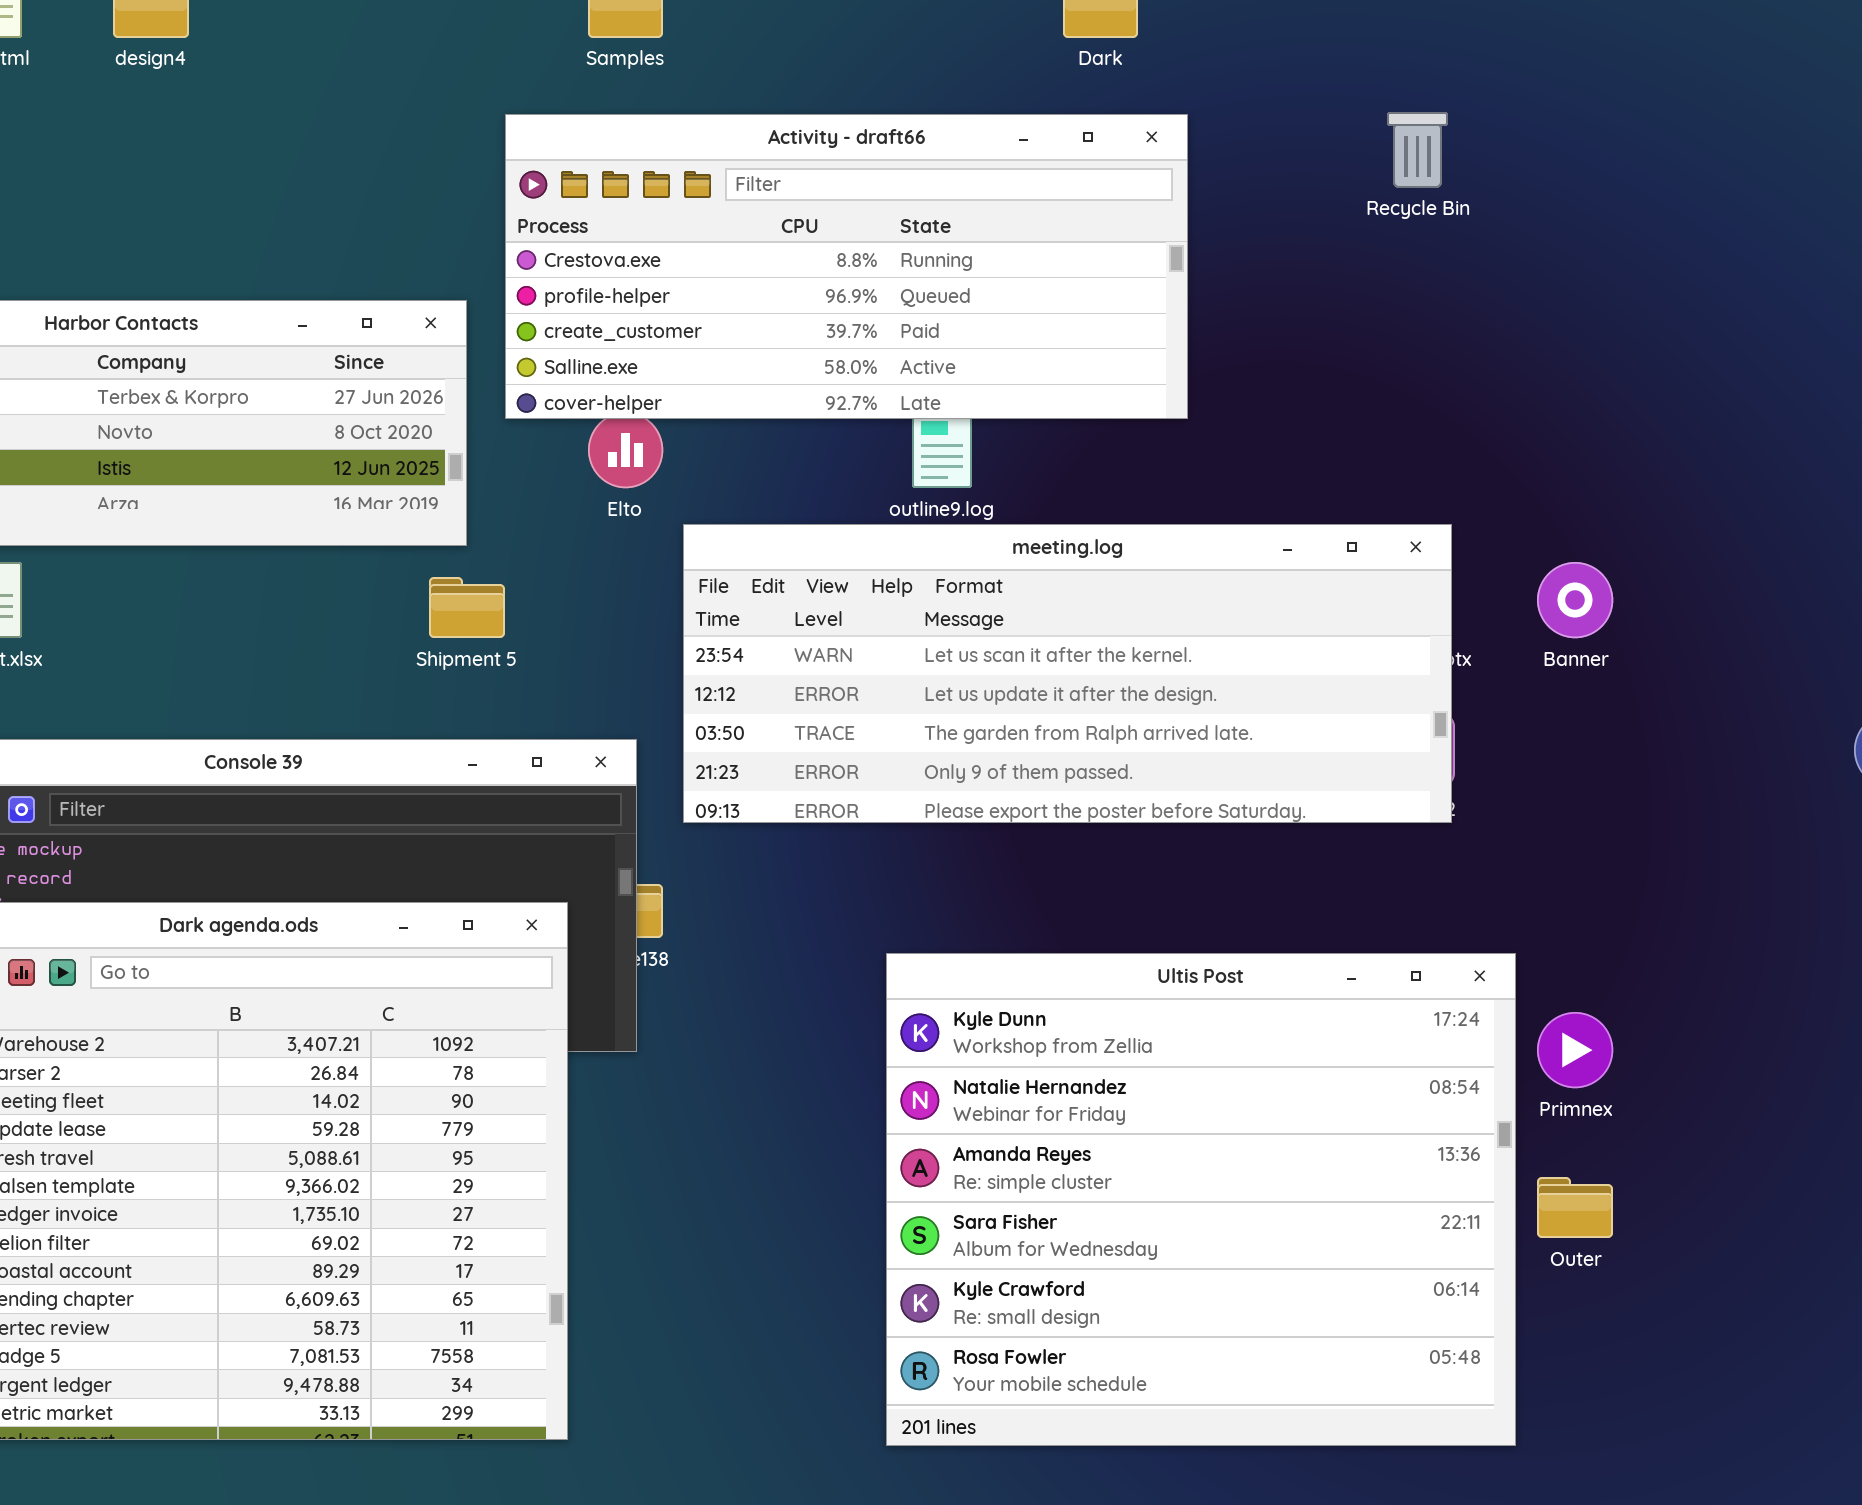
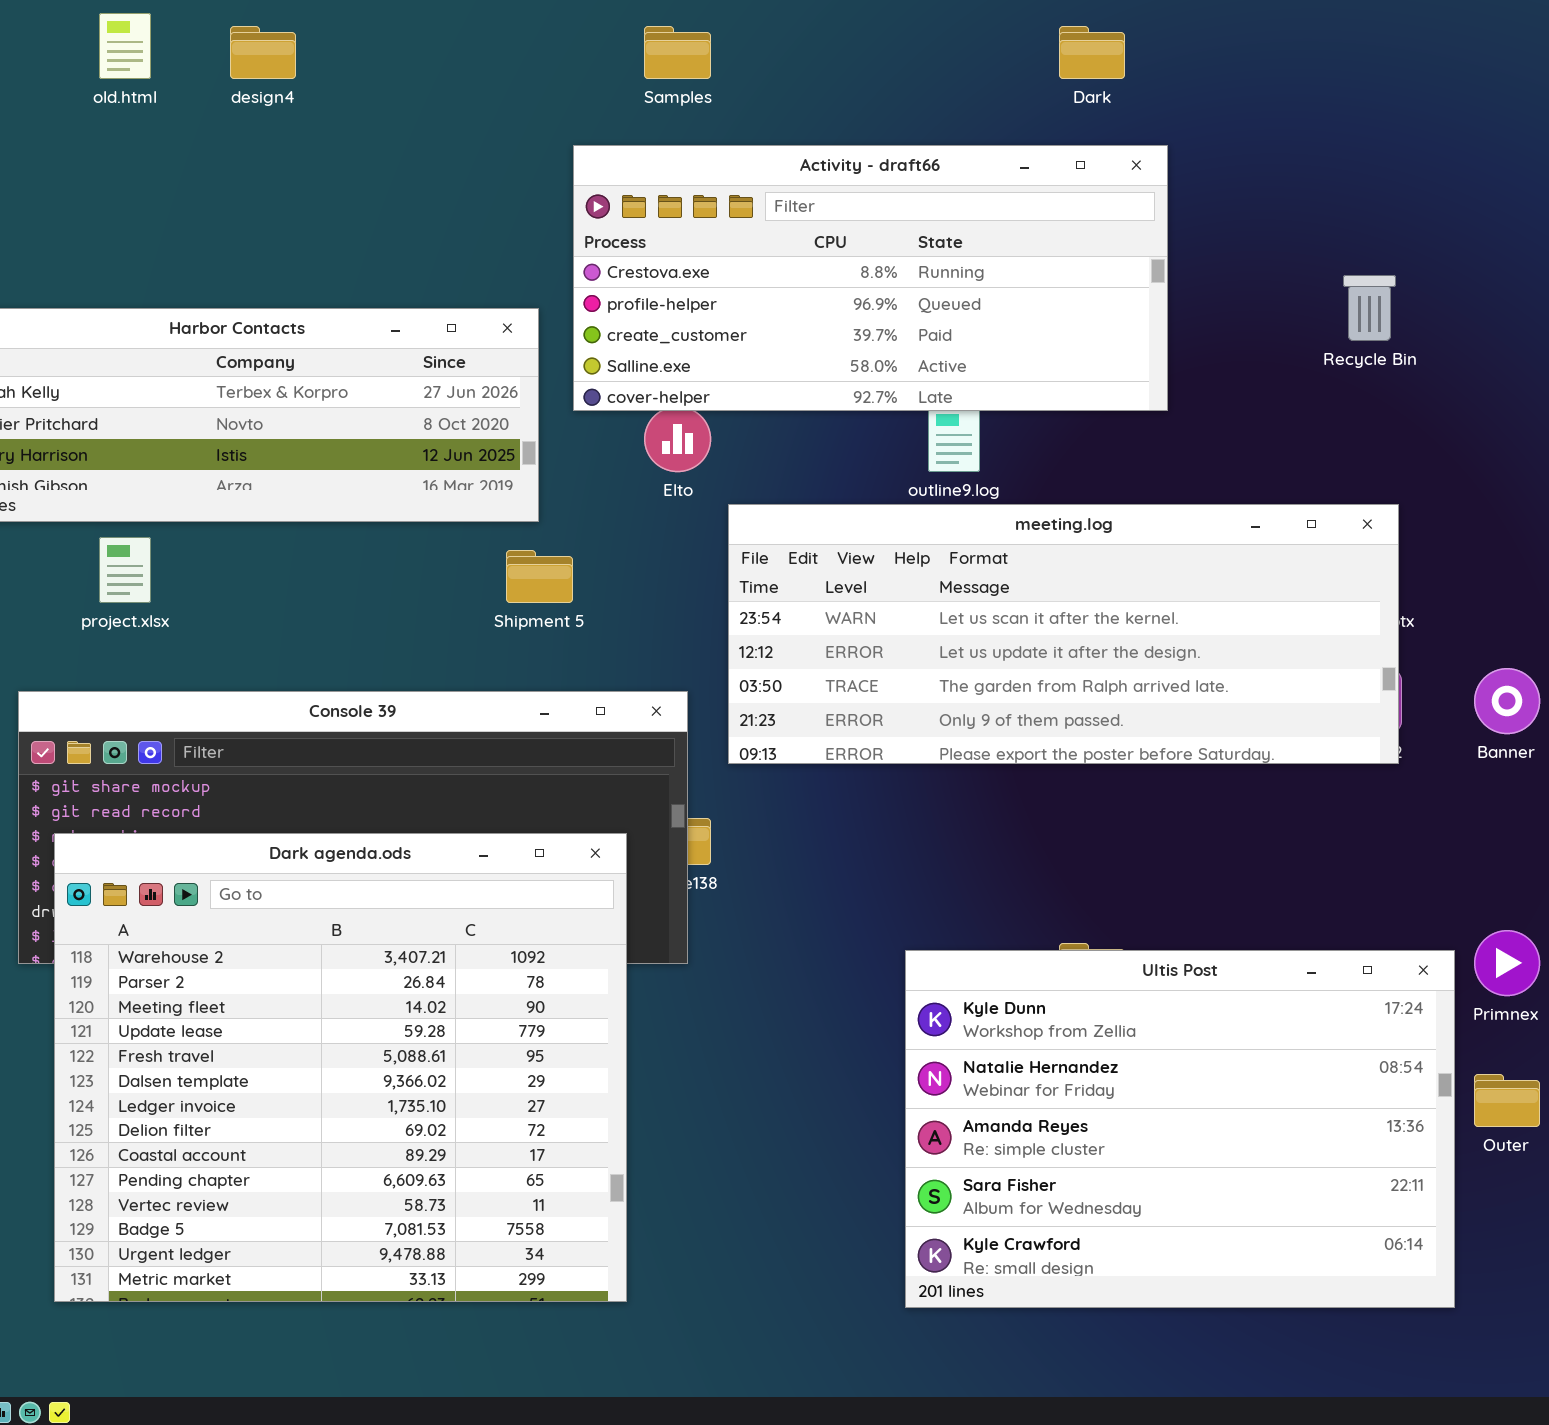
Recycle Bin: [1387,112,1448,188] -> [1343,275,1396,341], moved
Banner: [1537,562,1613,638] -> [1474,668,1540,734], moved
Ultis Post: [886,953,1516,1446] -> [905,950,1455,1308], resized

